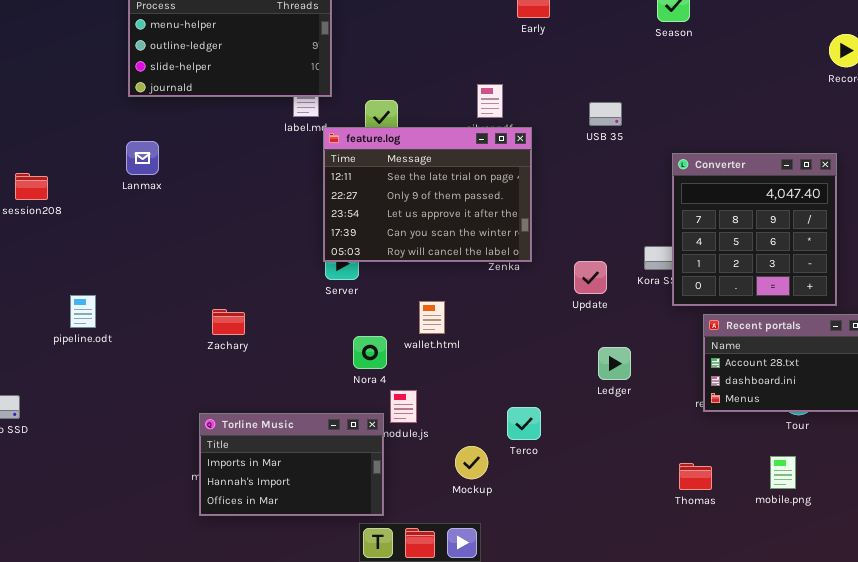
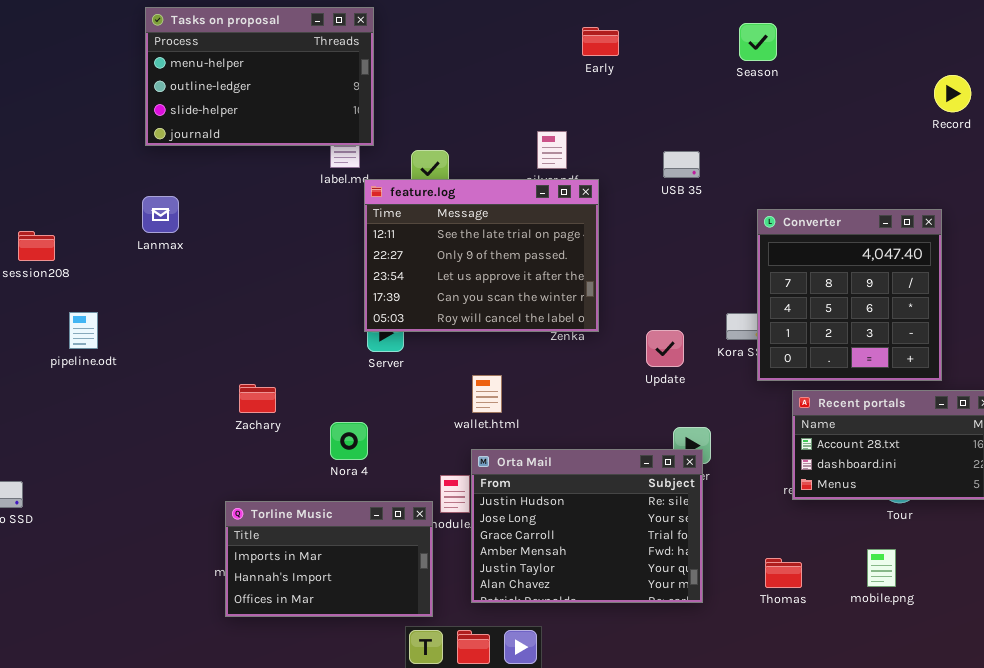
pipeline.odt: [70,295,96,328] -> [69,312,98,349], moved
Nora 4: [353,336,387,369] -> [330,422,368,460], moved
Orta Mail: none -> [471,449,703,603], opened

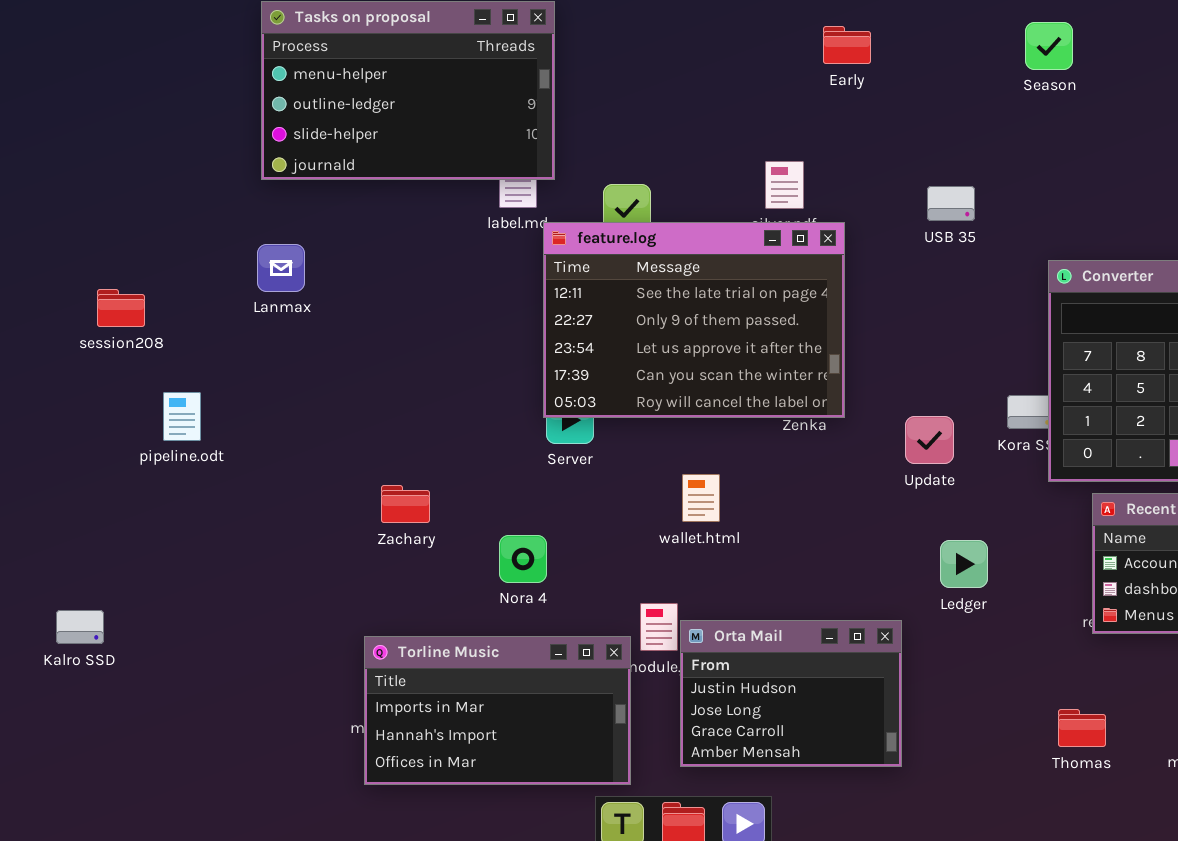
Orta Mail: [471,449,703,603] -> [680,620,902,767], resized

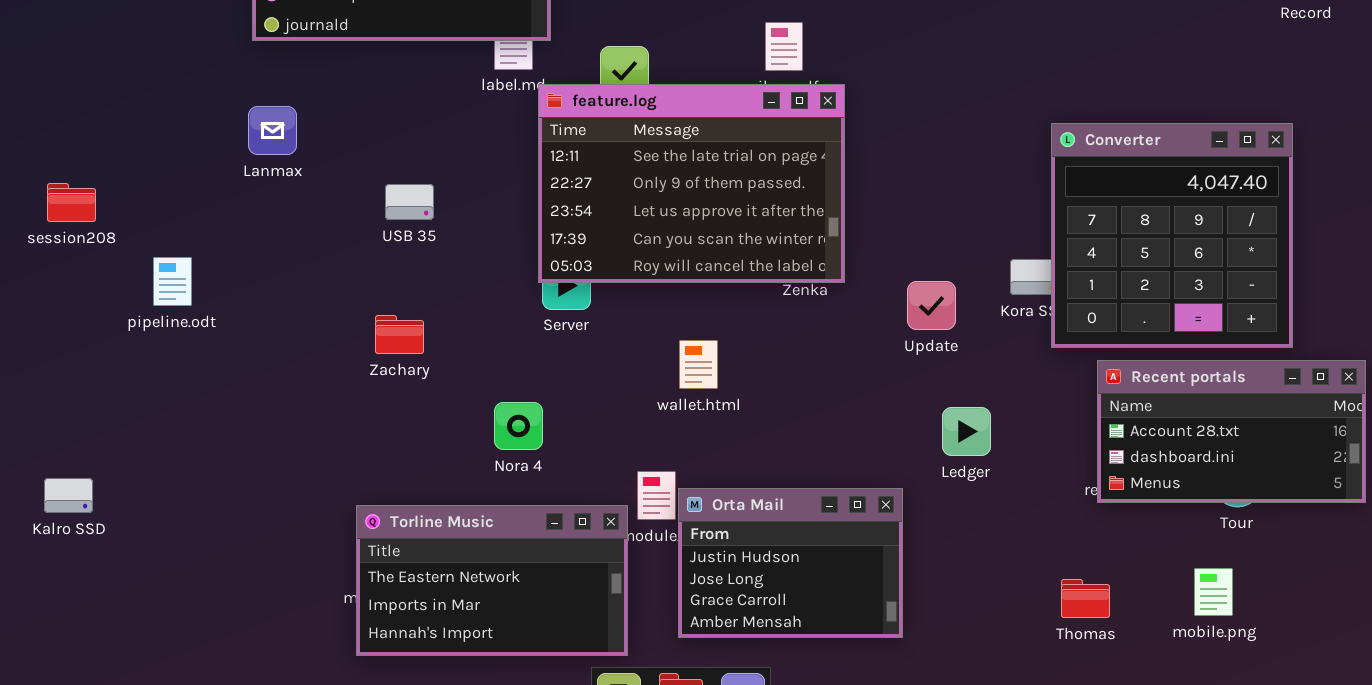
USB 35: [927,186,975,221] -> [385,184,434,220], moved
session208: [97,289,145,327] -> [47,183,96,222], moved
Zachary: [381,485,430,523] -> [375,315,424,354], moved
Torline Music: [364,636,631,785] -> [356,505,628,656], scrolled up 1 row

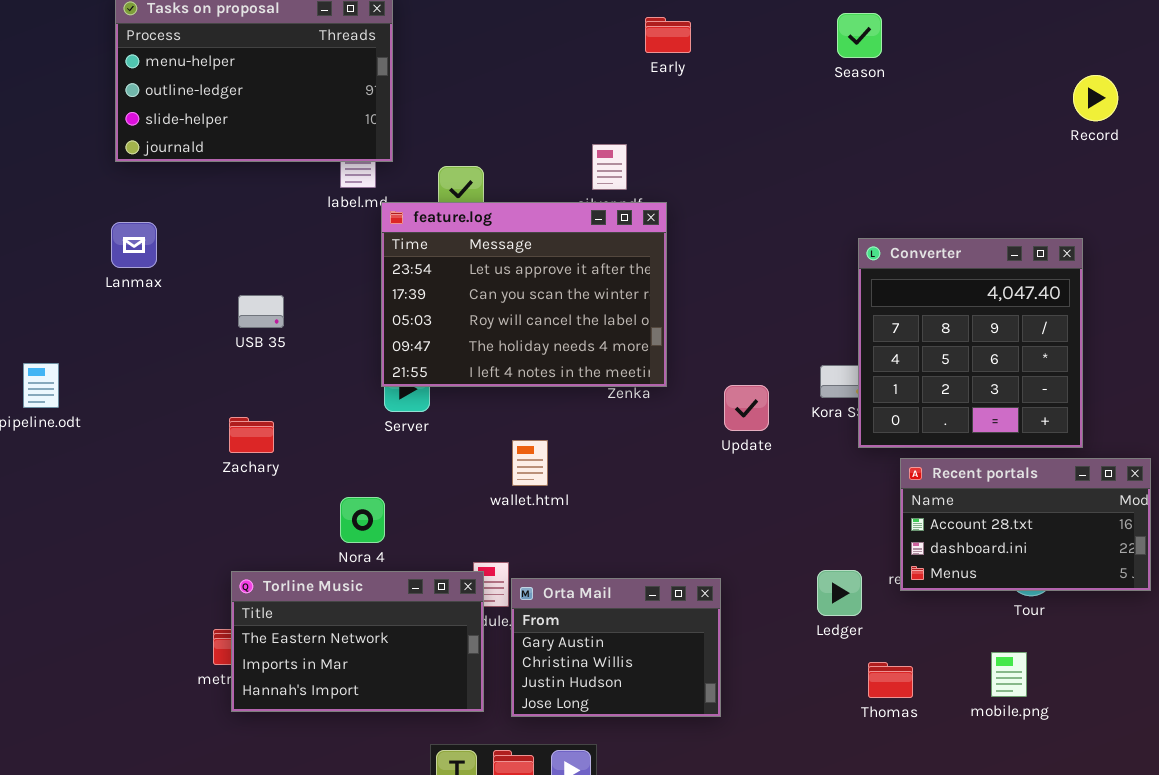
feature.log: [538,84,845,283] -> [381,202,667,387], scrolled down 2 rows
Ledger: [942,407,991,456] -> [817,570,862,616], moved
Orta Mail: [678,488,903,638] -> [511,578,721,717], scrolled up 2 rows
Torline Music: [356,505,628,656] -> [231,571,484,712], moved

